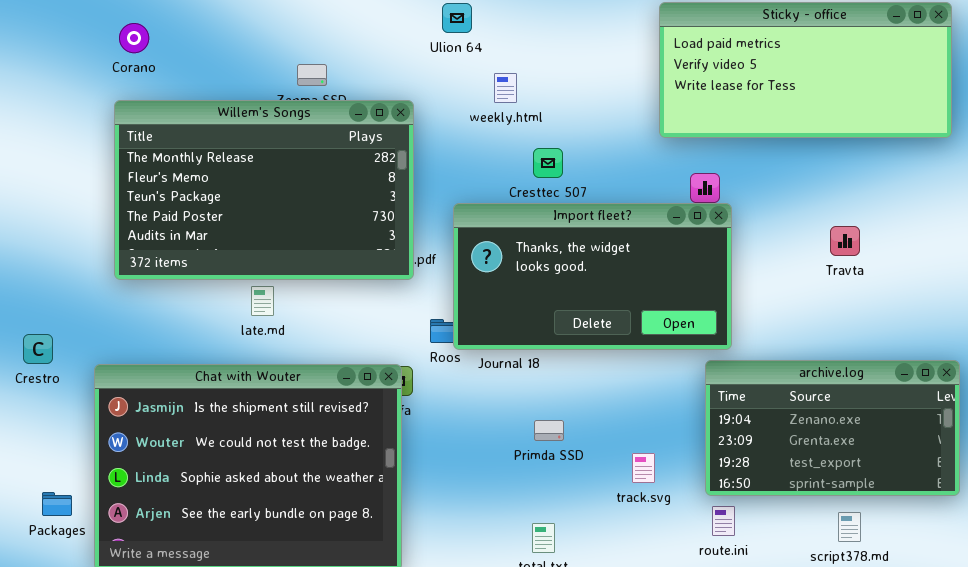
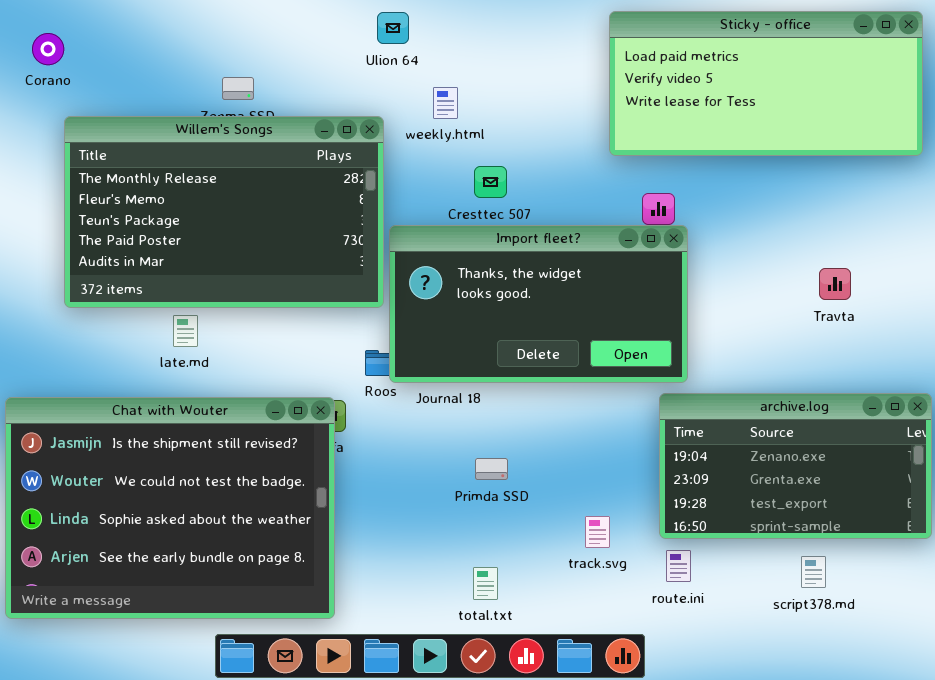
Willem's Songs: [114,100,414,280] -> [64,116,384,308], moved
Travta: [830,226,860,256] -> [819,268,851,300], moved
track.svg: [632,453,655,483] -> [585,516,610,548], moved

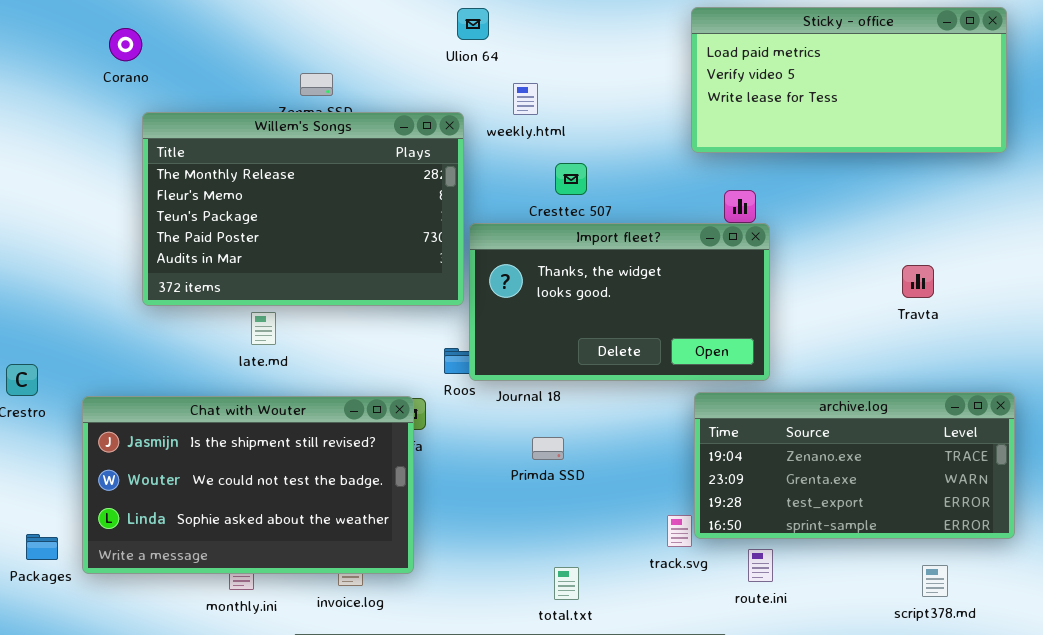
archive.log: [659,393,932,539] -> [694,392,1015,539], resized
Chat with Wouter: [5,397,335,619] -> [82,396,414,574], resized
Primda SSD: [475,458,508,480] -> [532,437,564,460], moved
script378.md: [801,556,826,588] -> [922,565,948,597], moved

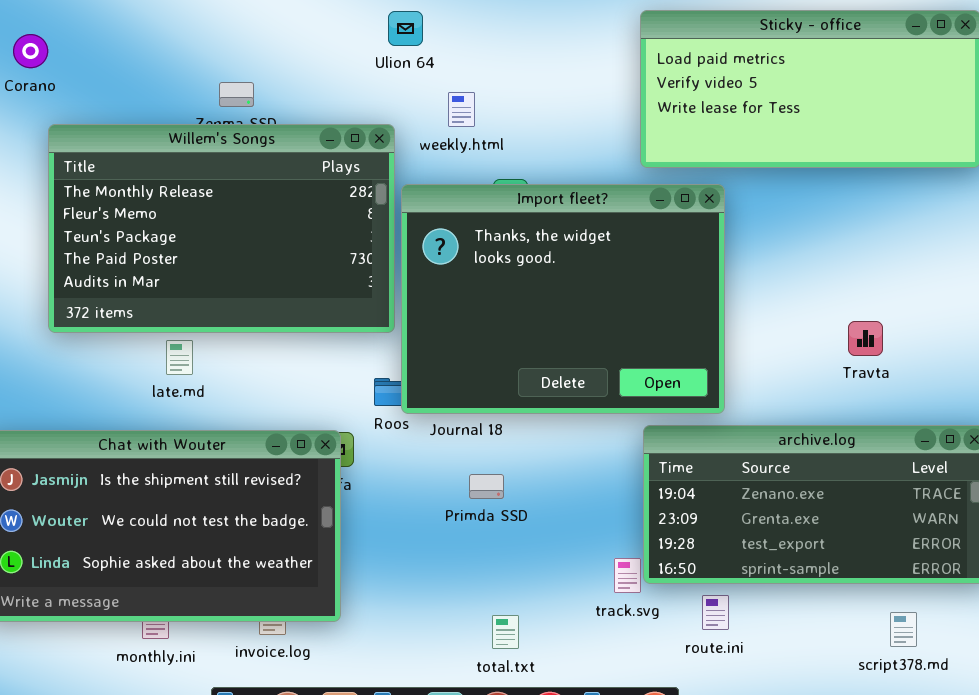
Import fleet?: [469,223,770,381] -> [401,184,725,414], resized
Travta: [902,265,934,298] -> [848,321,883,356], moved

